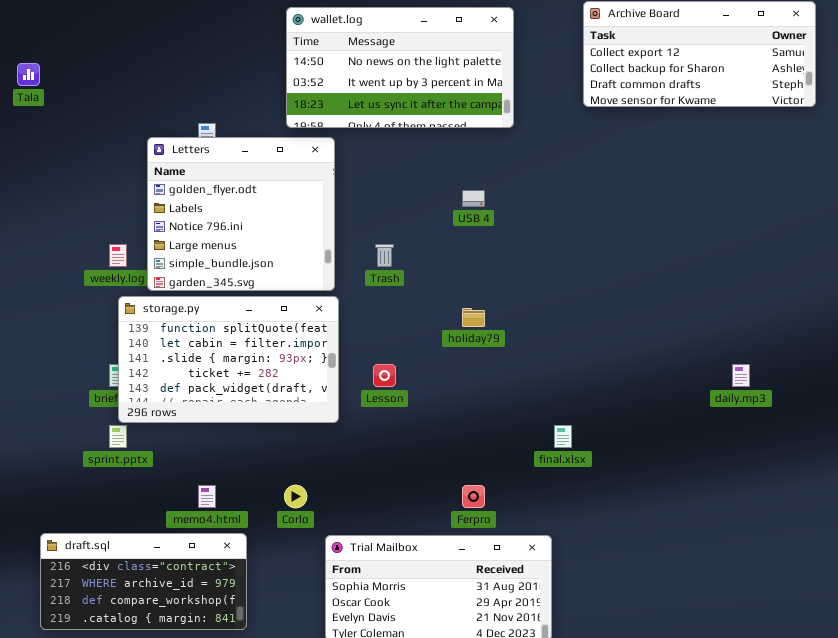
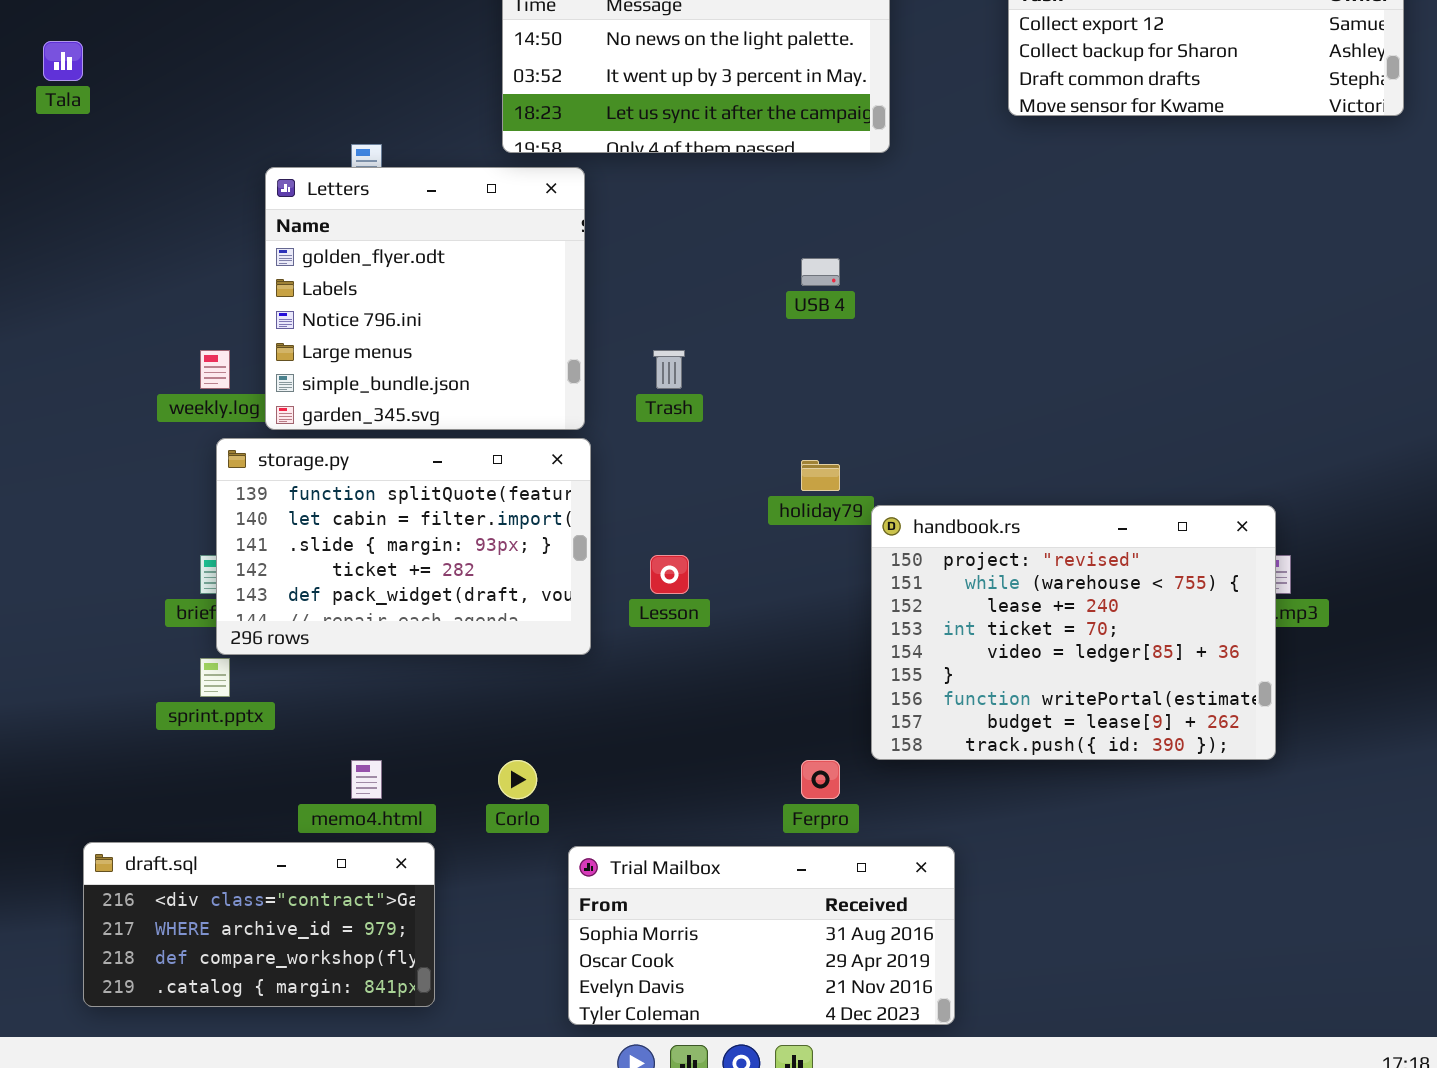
handbook.rs: none -> [871,505,1276,760], opened

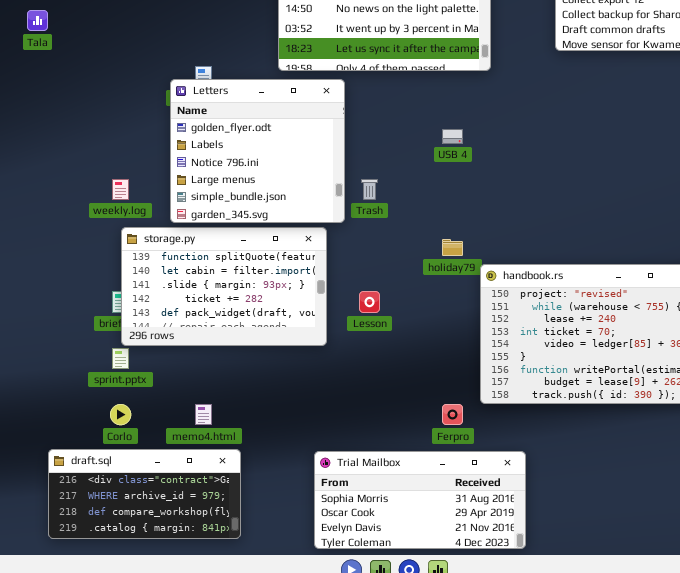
Letters: [265,167,585,430] -> [170,79,345,223], moved
Corlo: [498,760,537,799] -> [110,404,131,425], moved

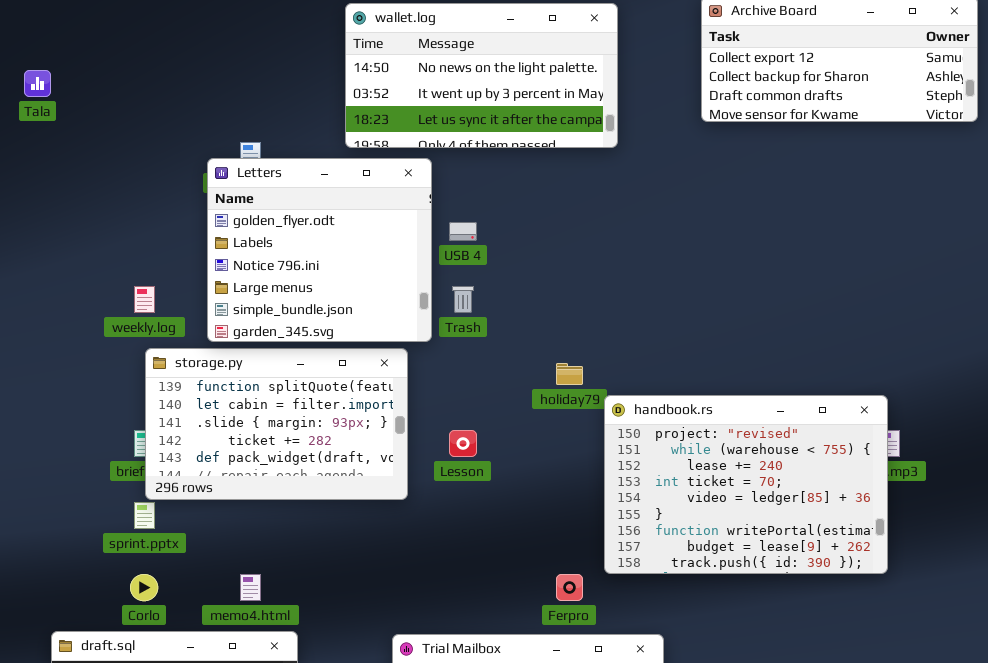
USB 4: [442,129,463,144] -> [449,222,477,241], moved

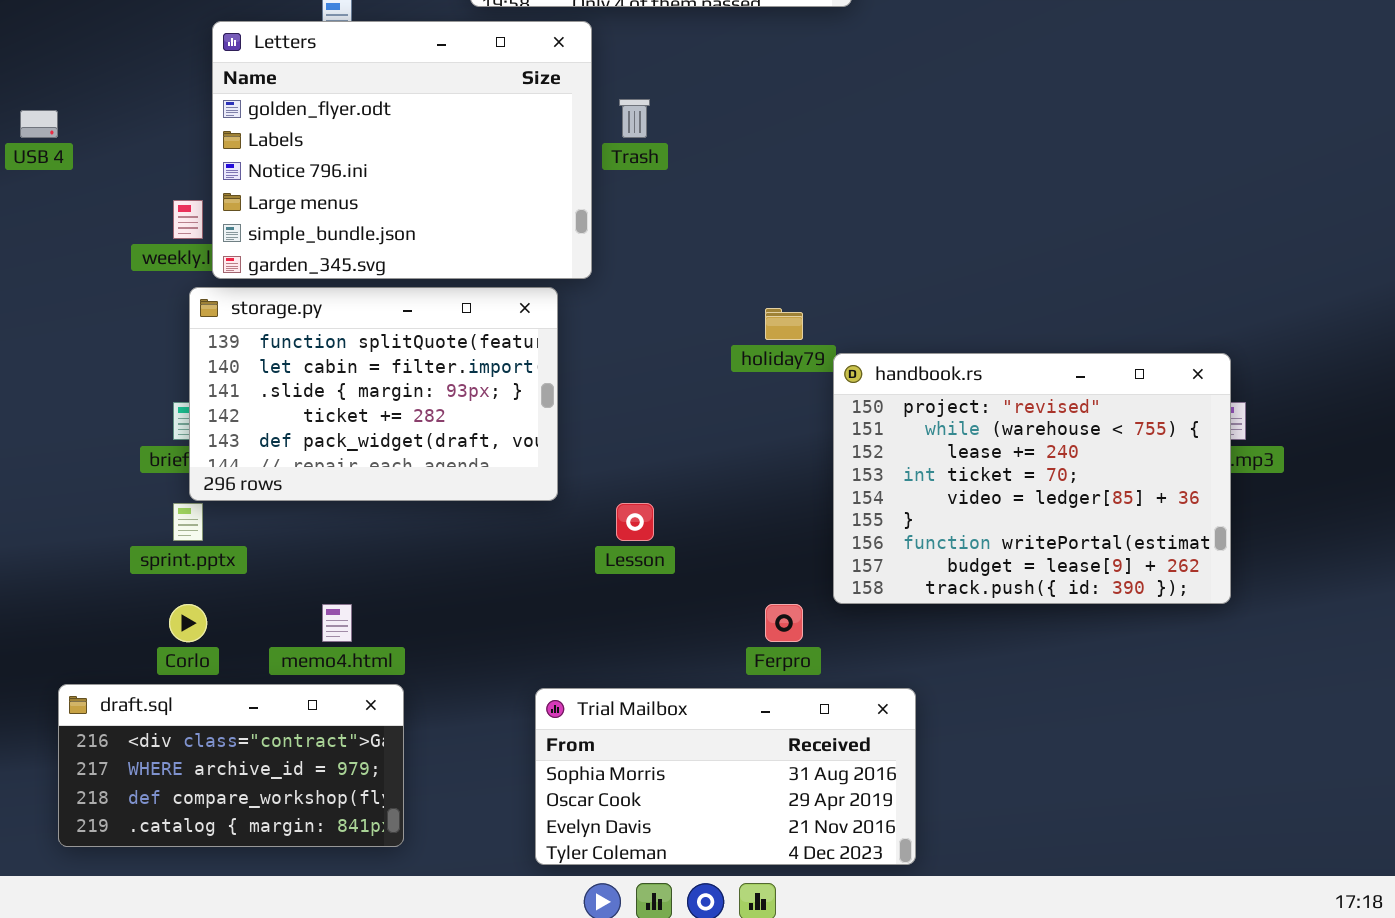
Letters: [207,158,432,342] -> [212,21,592,279], resized
USB 4: [449,222,477,241] -> [20,110,58,138], moved
Trash: [452,286,474,313] -> [619,99,650,138], moved
Lesson: [449,430,477,457] -> [616,503,654,541], moved

